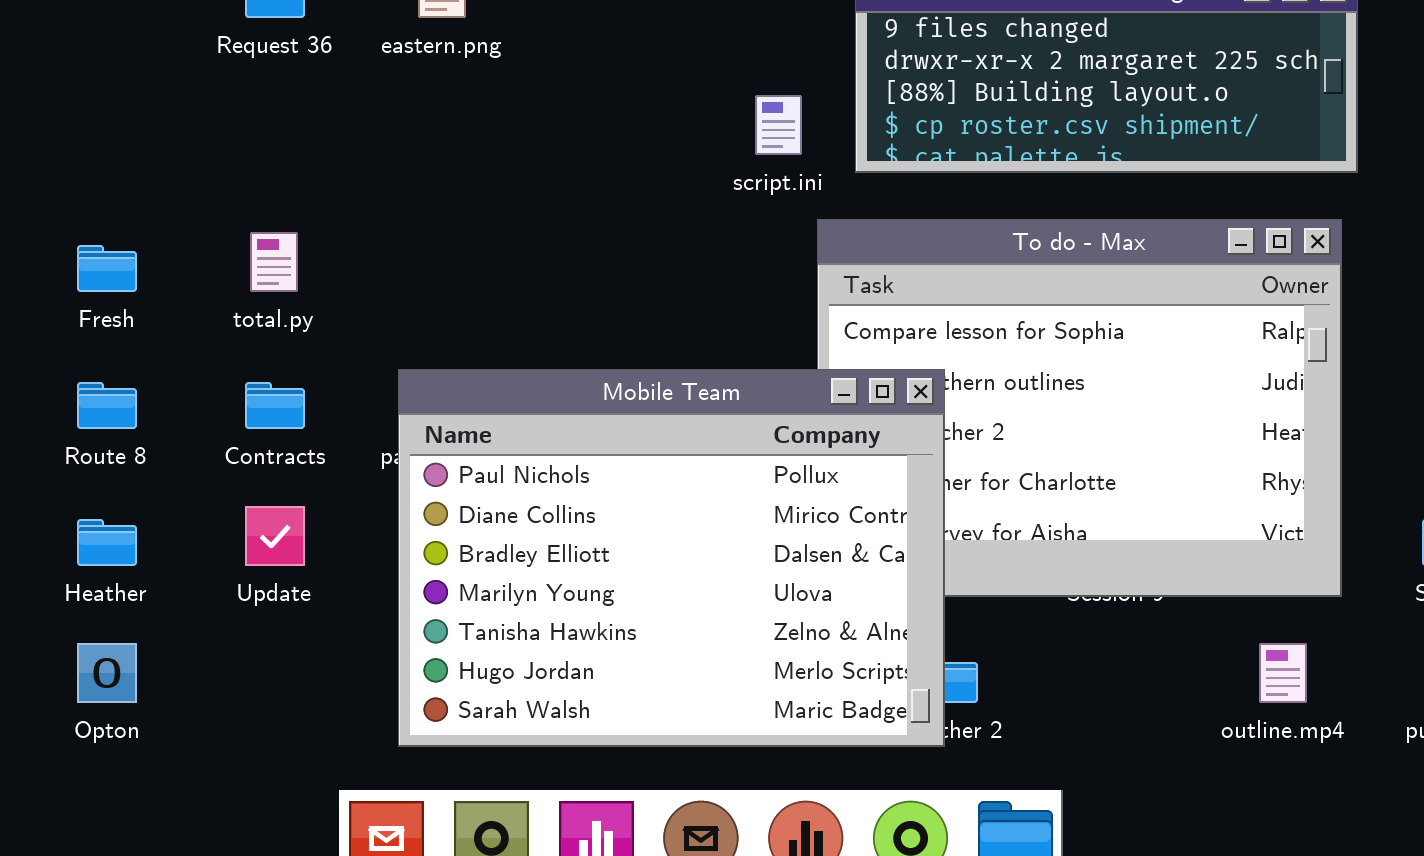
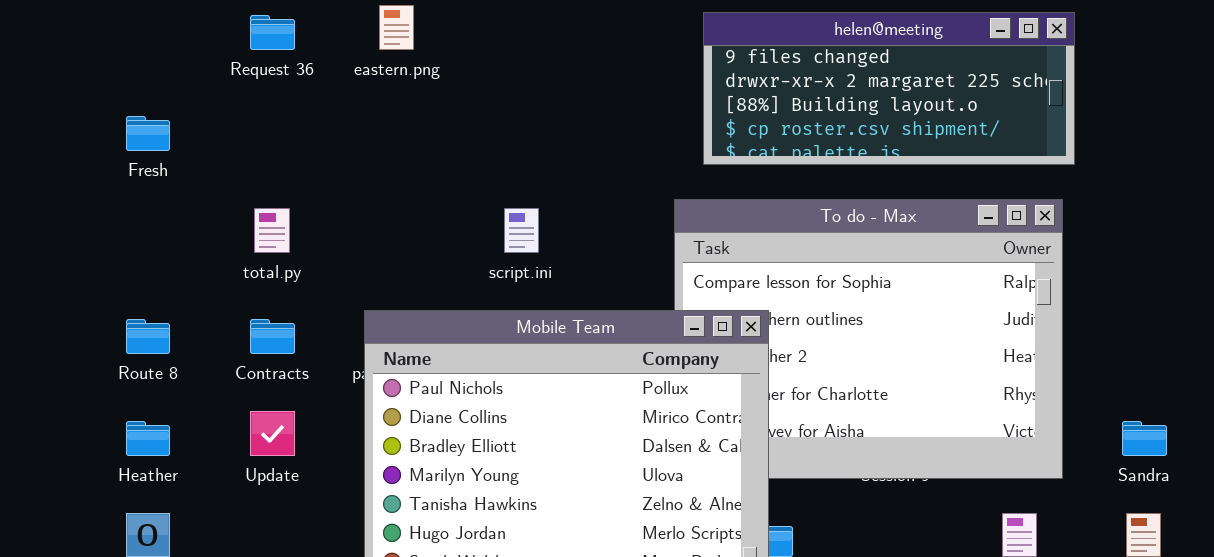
script.ini: [755,95,802,155] -> [504,208,539,253], moved
Fresh: [77,245,137,292] -> [126,116,170,151], moved

